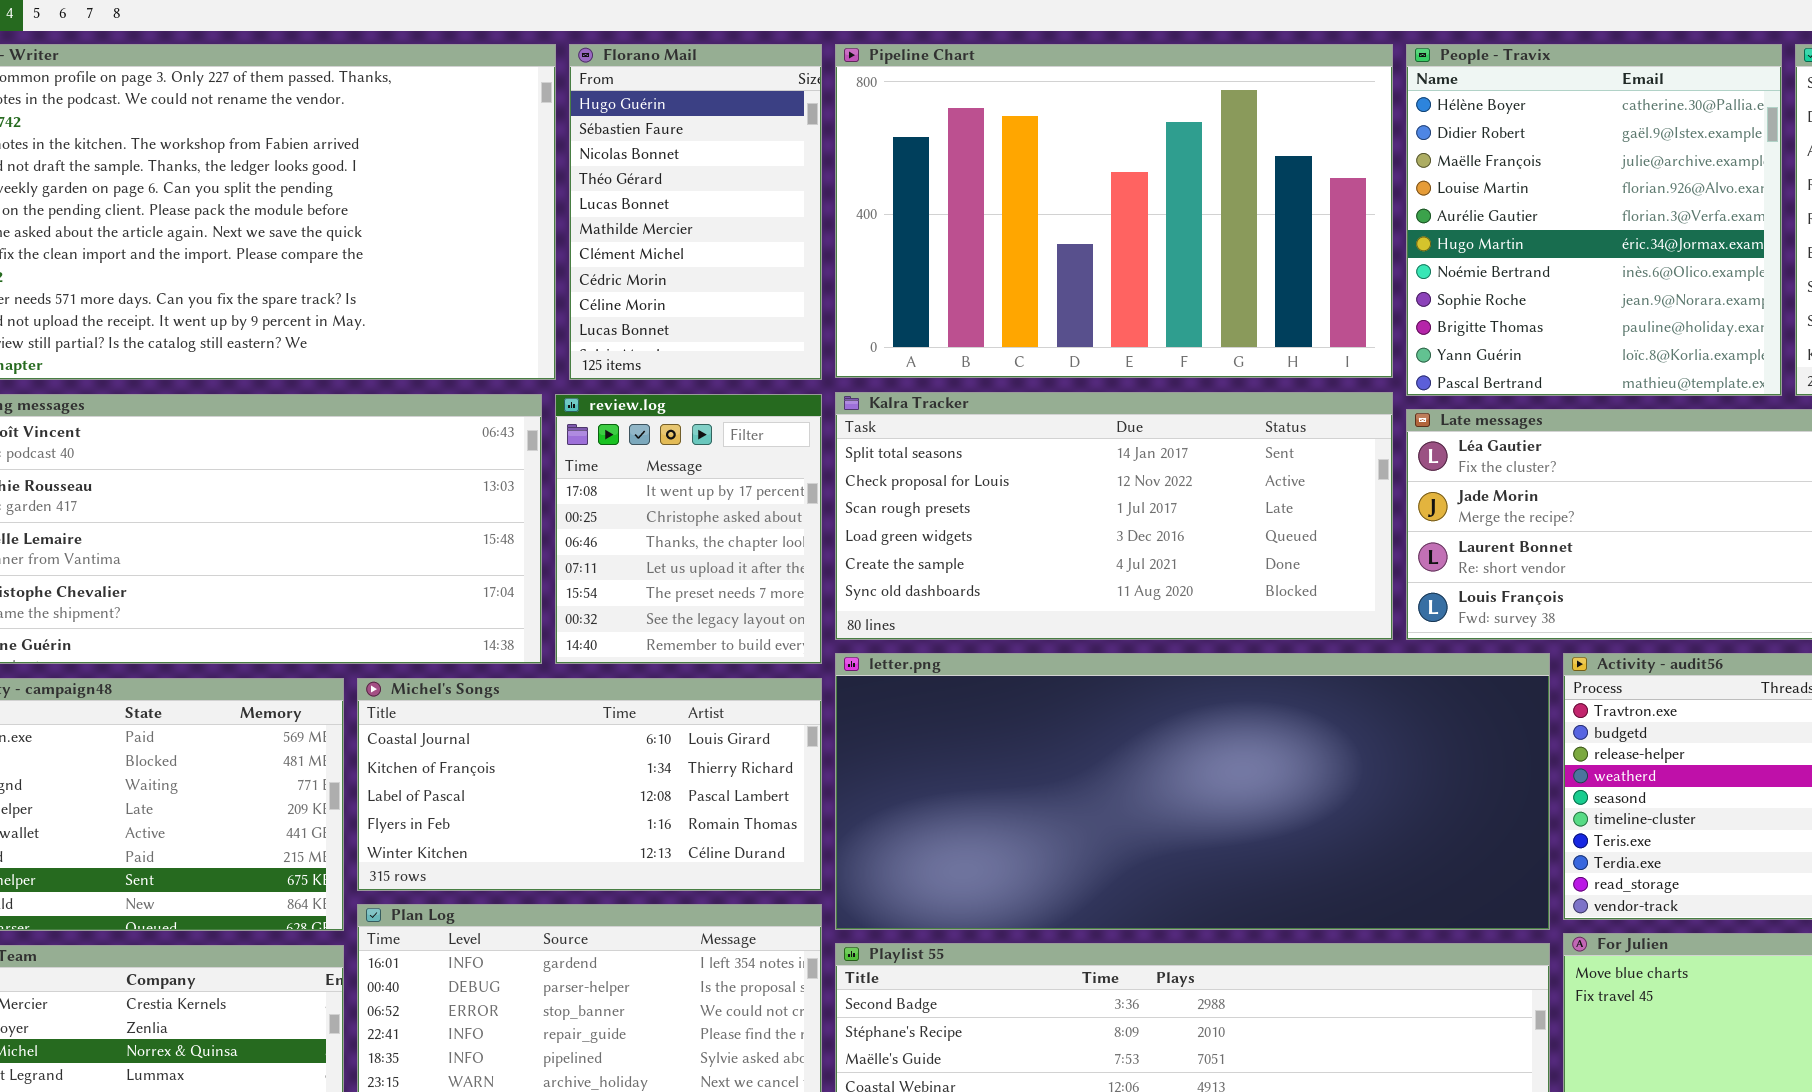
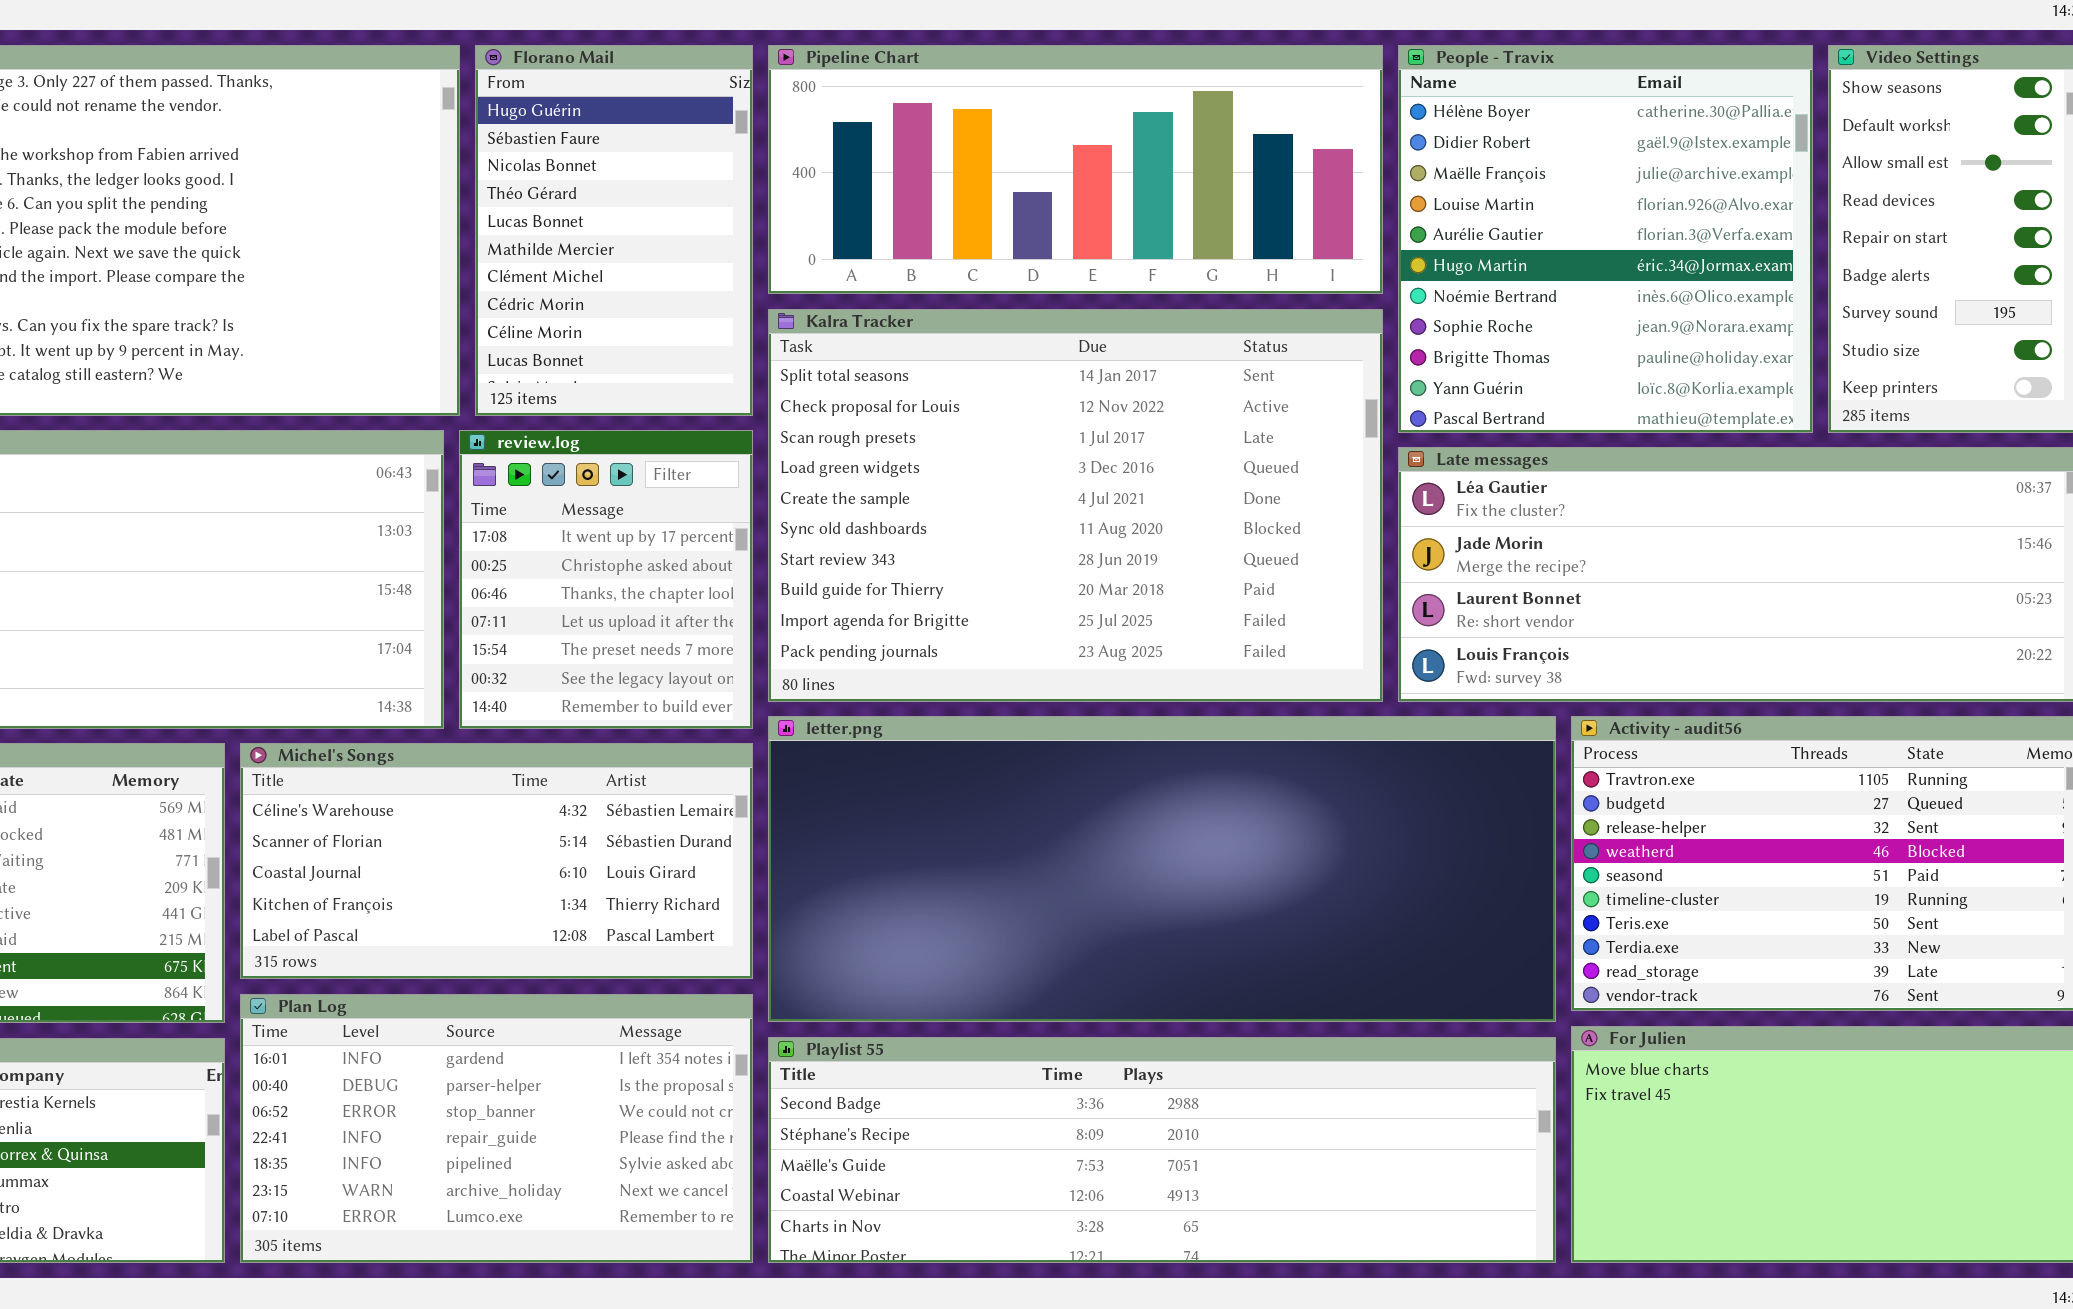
Pipeline Chart: [835,44,1393,378] -> [768,45,1383,294], resized
Kalra Tracker: [835,392,1393,640] -> [768,309,1383,702], resized
Michel's Songs: [357,678,822,891] -> [240,743,753,979], scrolled up 2 rows

